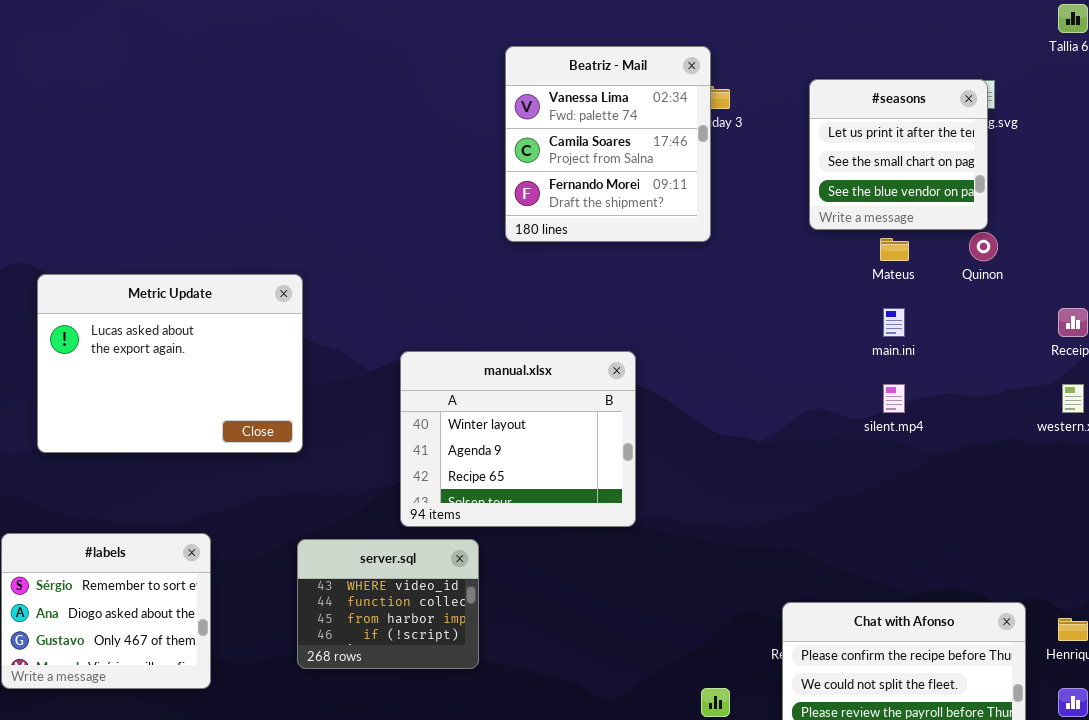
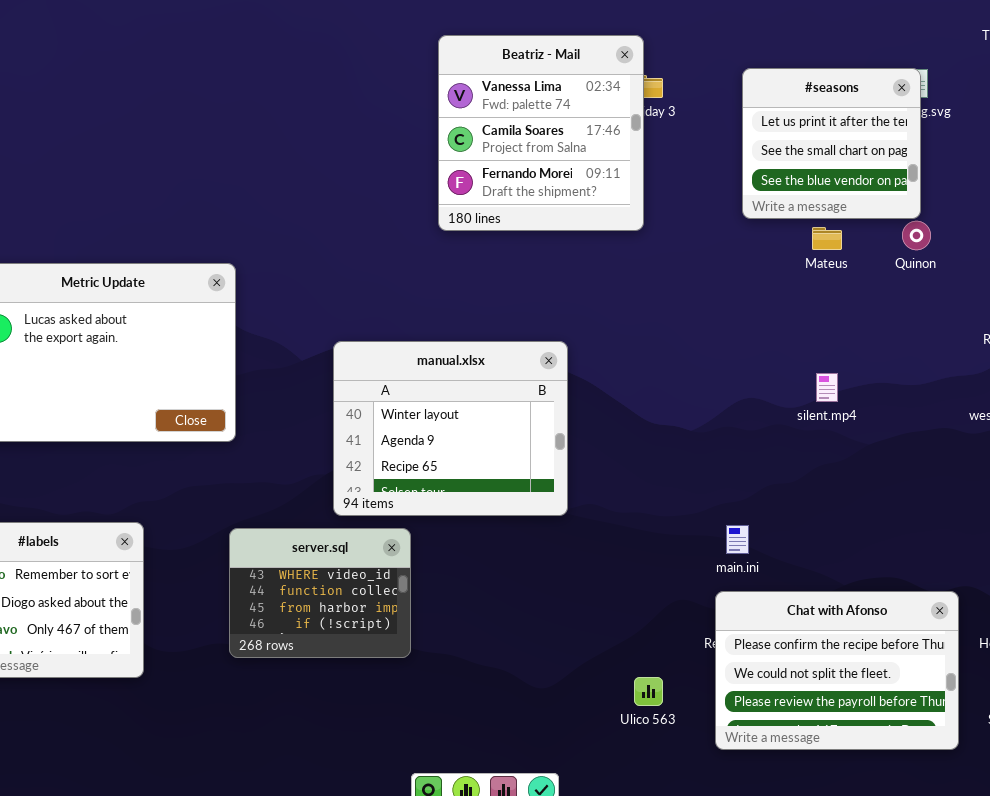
main.ini: [883,308,905,337] -> [726,525,749,554], moved

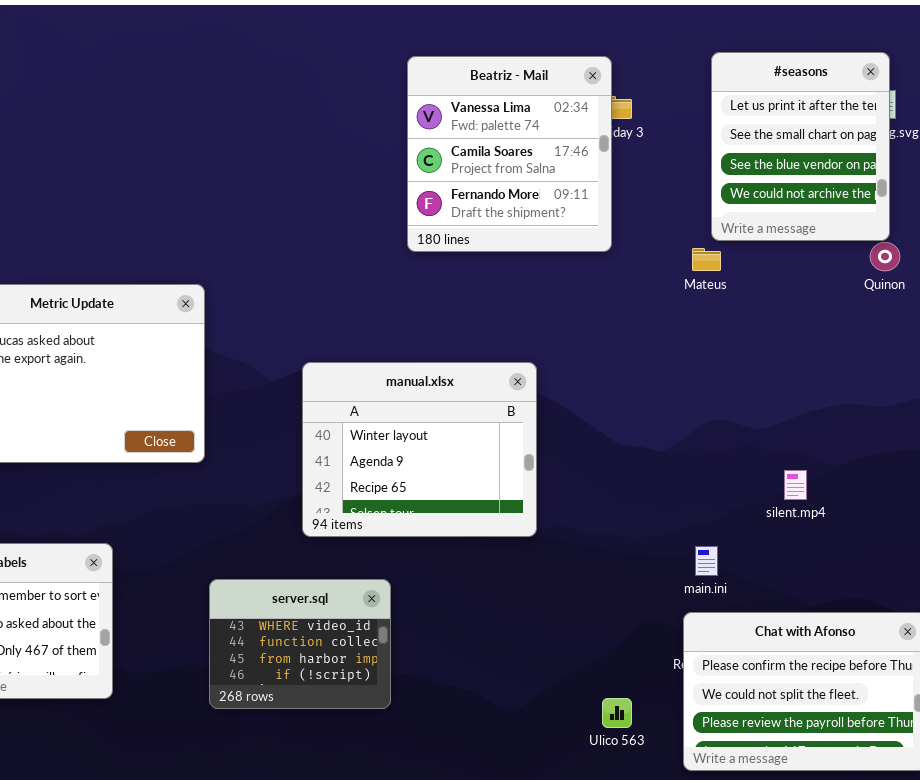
#seasons: [742,68,921,219] -> [711,52,890,241], resized
Mateus: [812,227,842,250] -> [692,248,721,271], moved
silent.mp4: [816,373,838,402] -> [784,470,807,500], moved
server.sql: [229,528,411,658] -> [209,579,391,709], moved

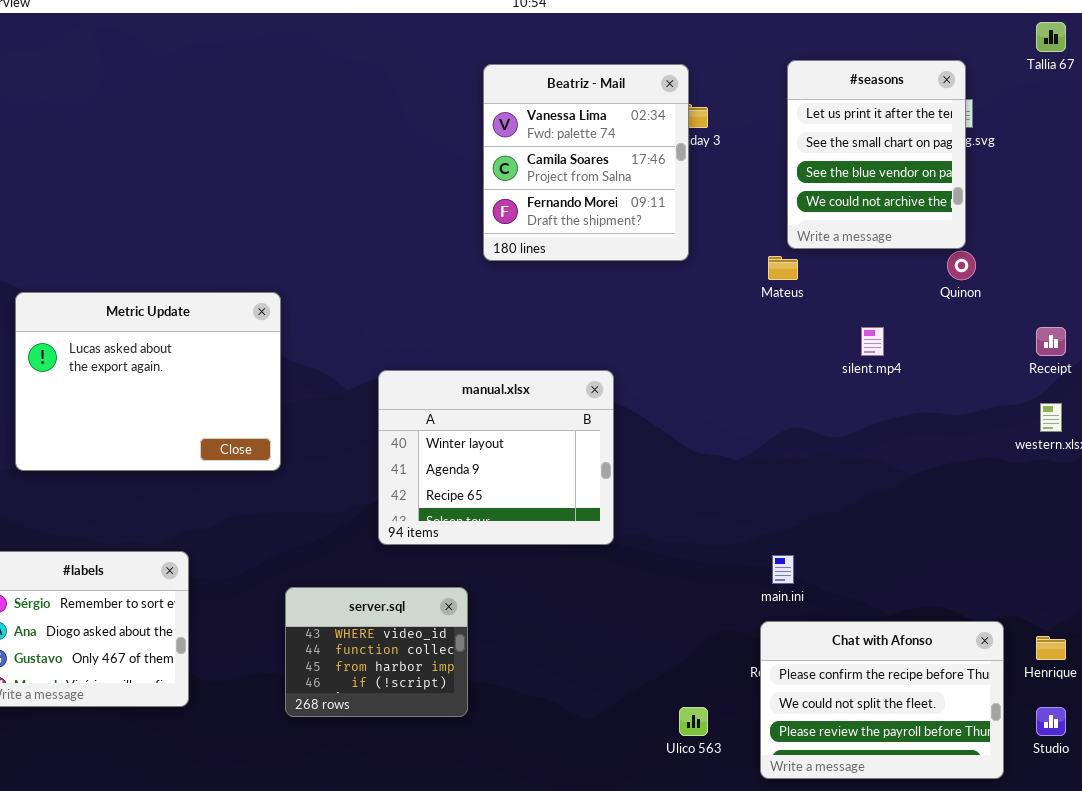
silent.mp4: [784,470,807,500] -> [861,327,884,356], moved

